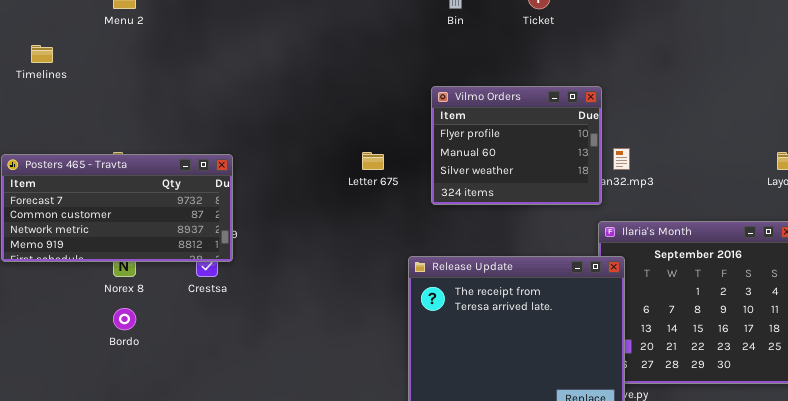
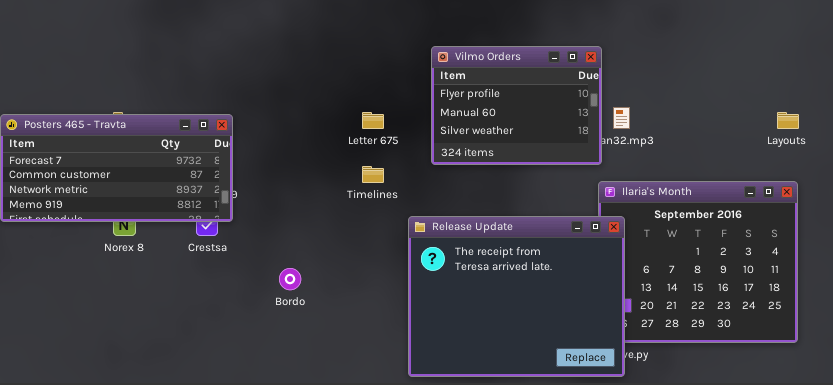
Timelines: [31,45,53,63] -> [362,166,384,183], moved
Bordo: [113,308,136,330] -> [279,268,301,290], moved

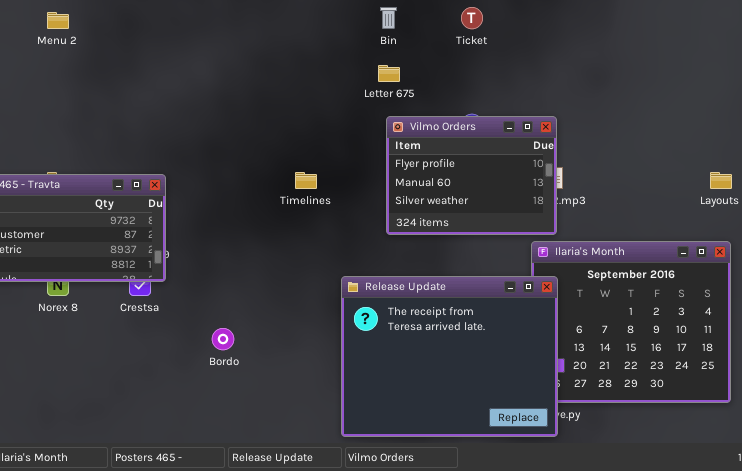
Vilmo Orders: [431,46,602,165] -> [386,116,557,235], moved
Letter 675: [362,112,384,129] -> [378,65,400,82], moved
Timelines: [362,166,384,183] -> [295,172,317,189], moved

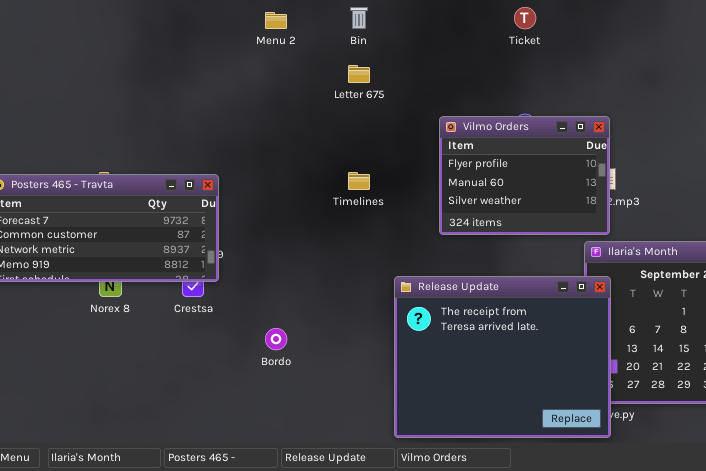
Bin: [380,7,397,29] -> [350,7,368,29], moved
Menu 2: [47,12,69,29] -> [265,12,287,29], moved
Letter 675: [378,65,400,82] -> [348,65,370,83], moved

